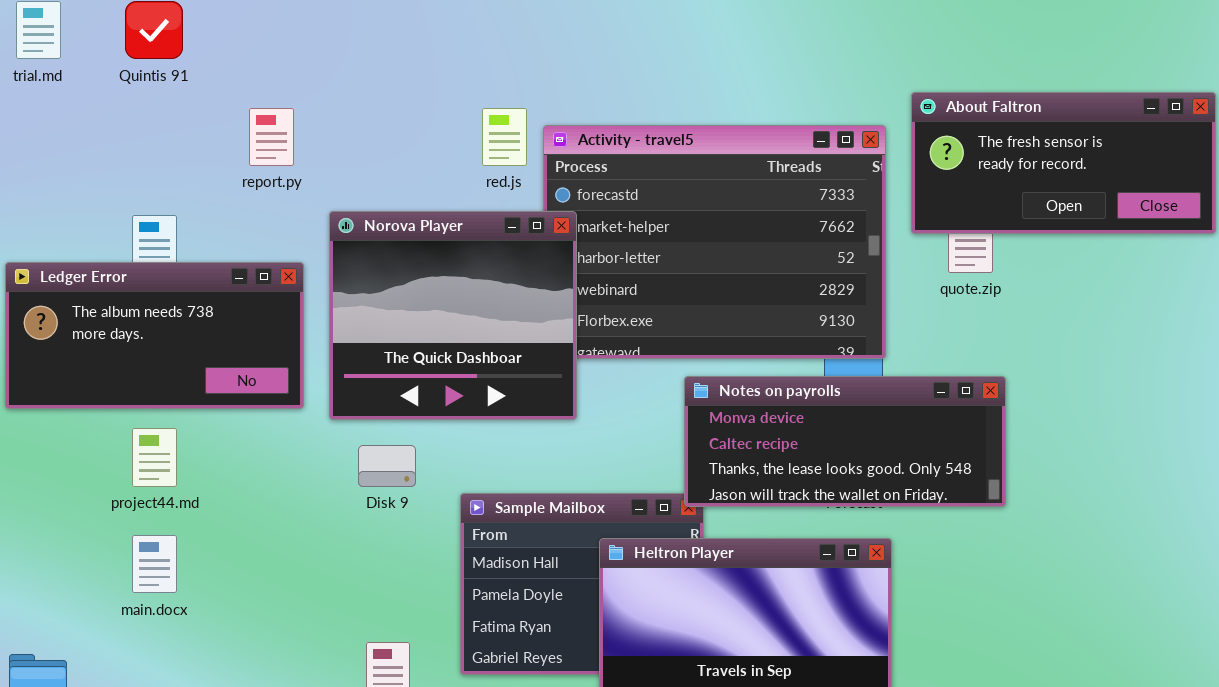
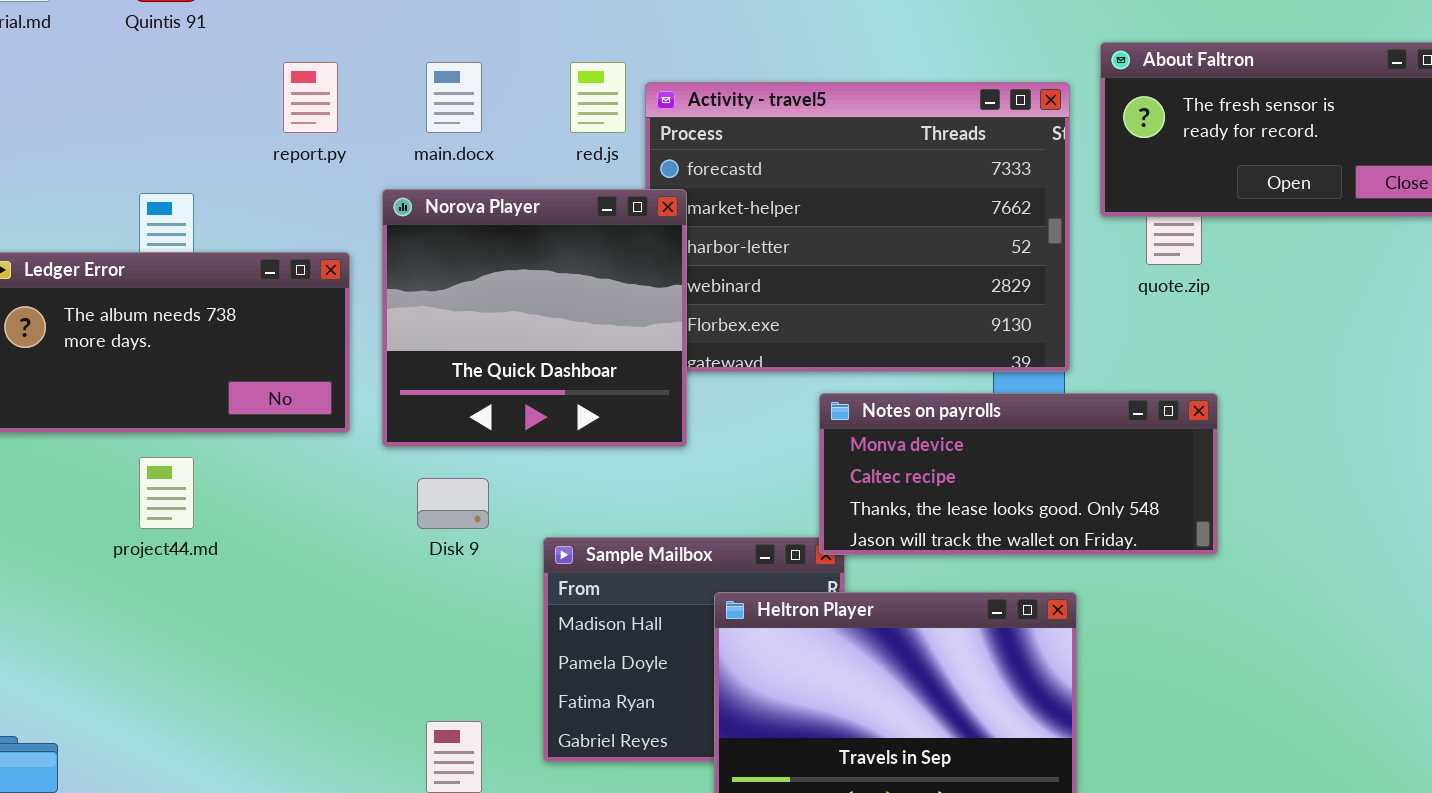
main.docx: [132,535,177,593] -> [426,62,482,133], moved

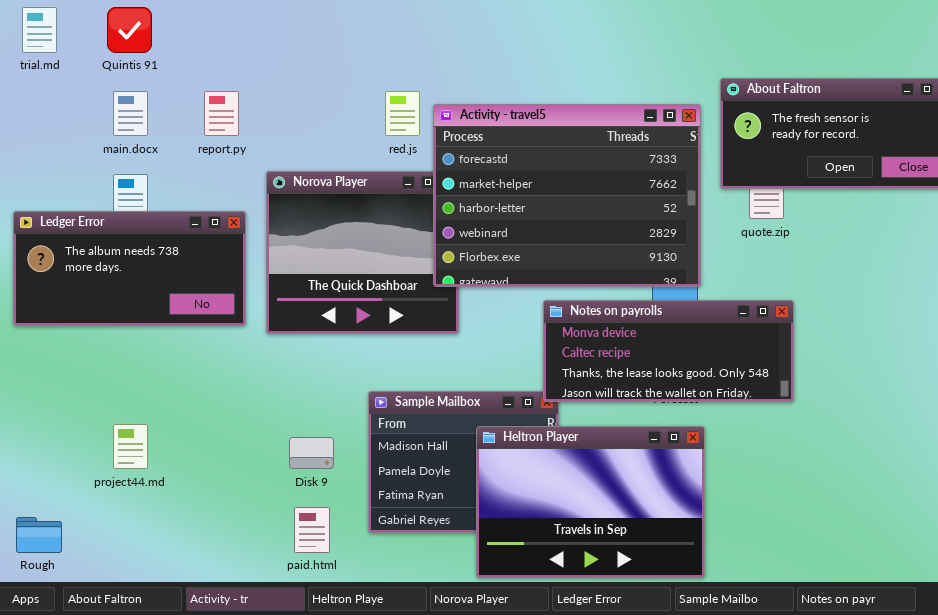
main.docx: [426,62,482,133] -> [113,91,148,136], moved
Activity - travel5: [645,82,1070,372] -> [433,104,701,287], raised
project44.md: [139,457,194,529] -> [113,424,148,469], moved
Disk 9: [417,478,489,529] -> [289,437,334,469], moved

